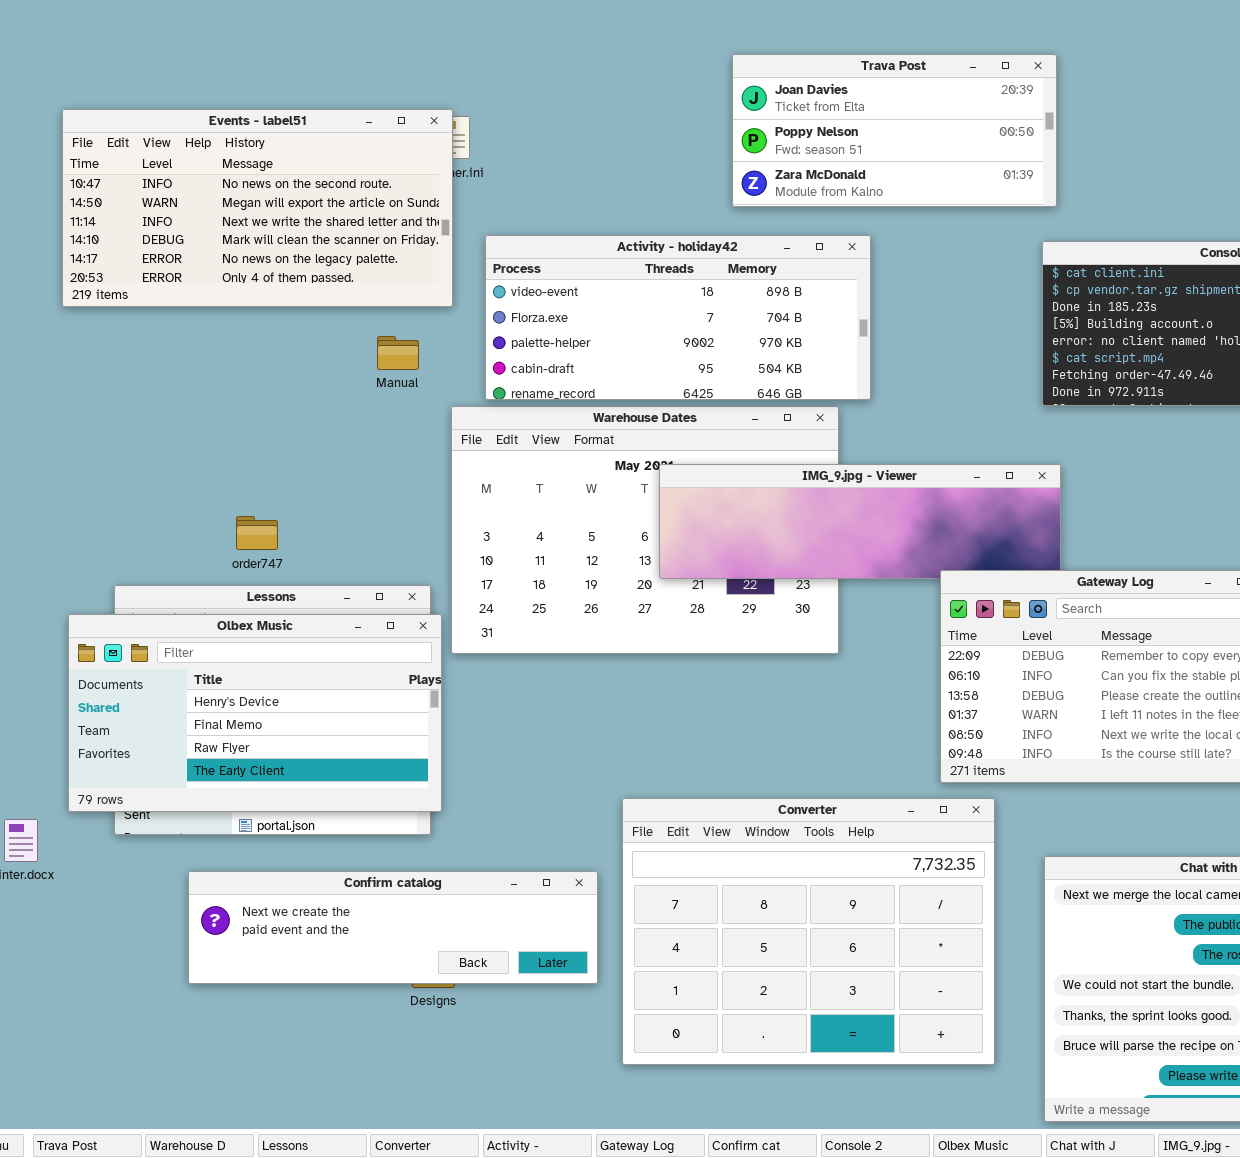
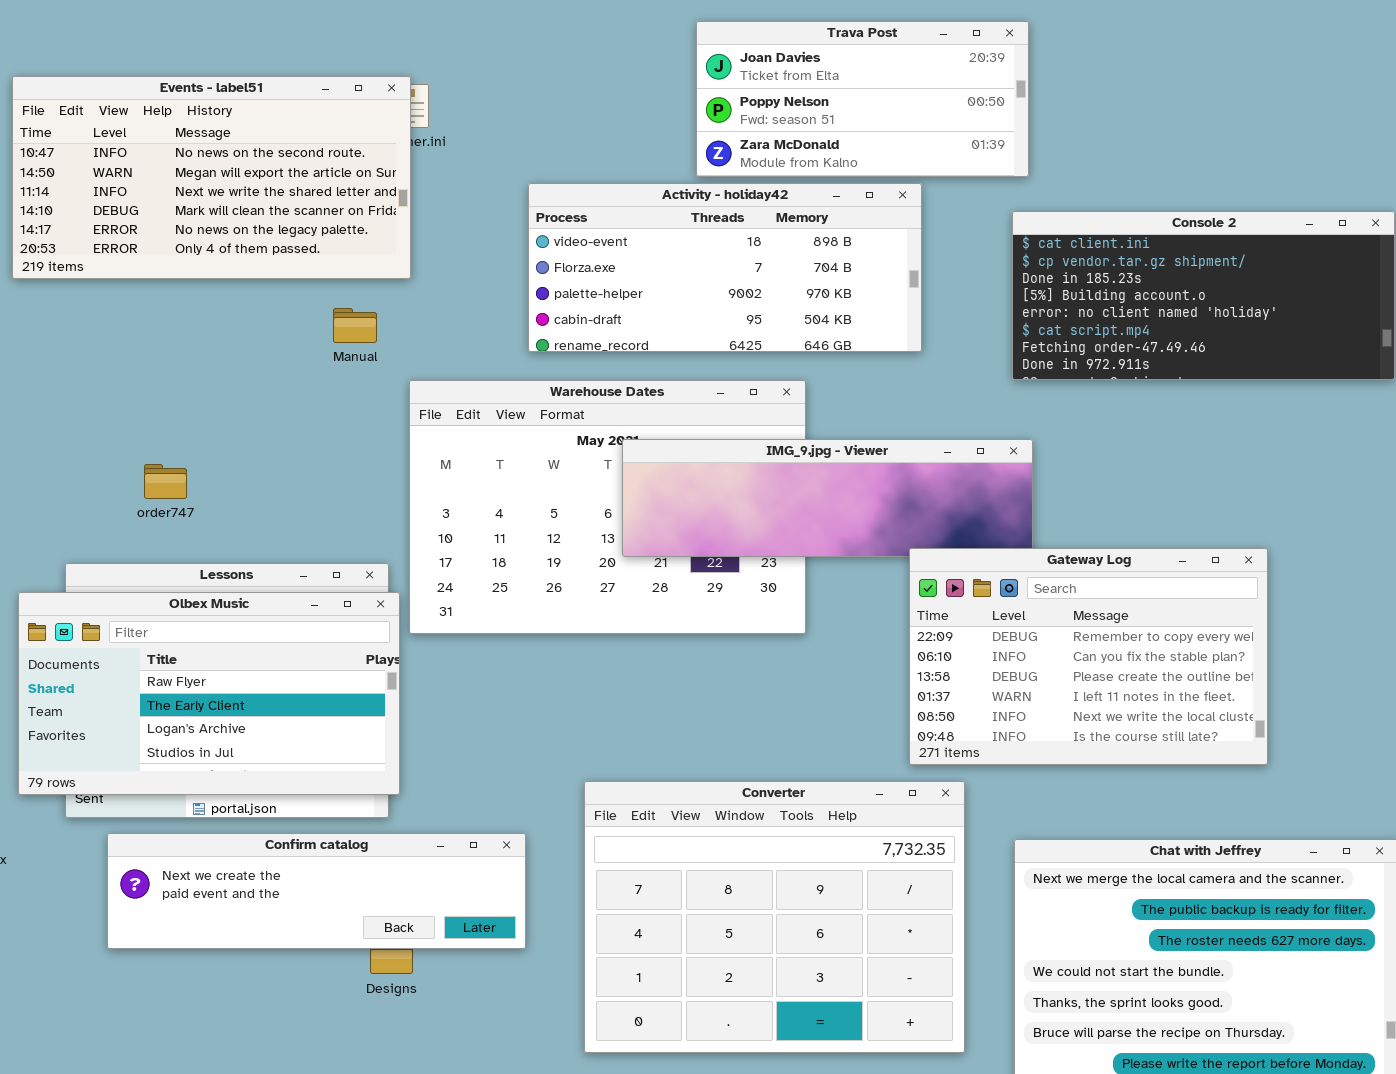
Activity - holiday42: [485,235,871,400] -> [528,183,922,352], moved
order747: [236,516,278,550] -> [144,464,187,499], moved
Olbex Music: [68,614,442,812] -> [18,592,400,795], scrolled down 2 rows
Confirm catalog: [188,871,598,984] -> [107,833,526,949], moved

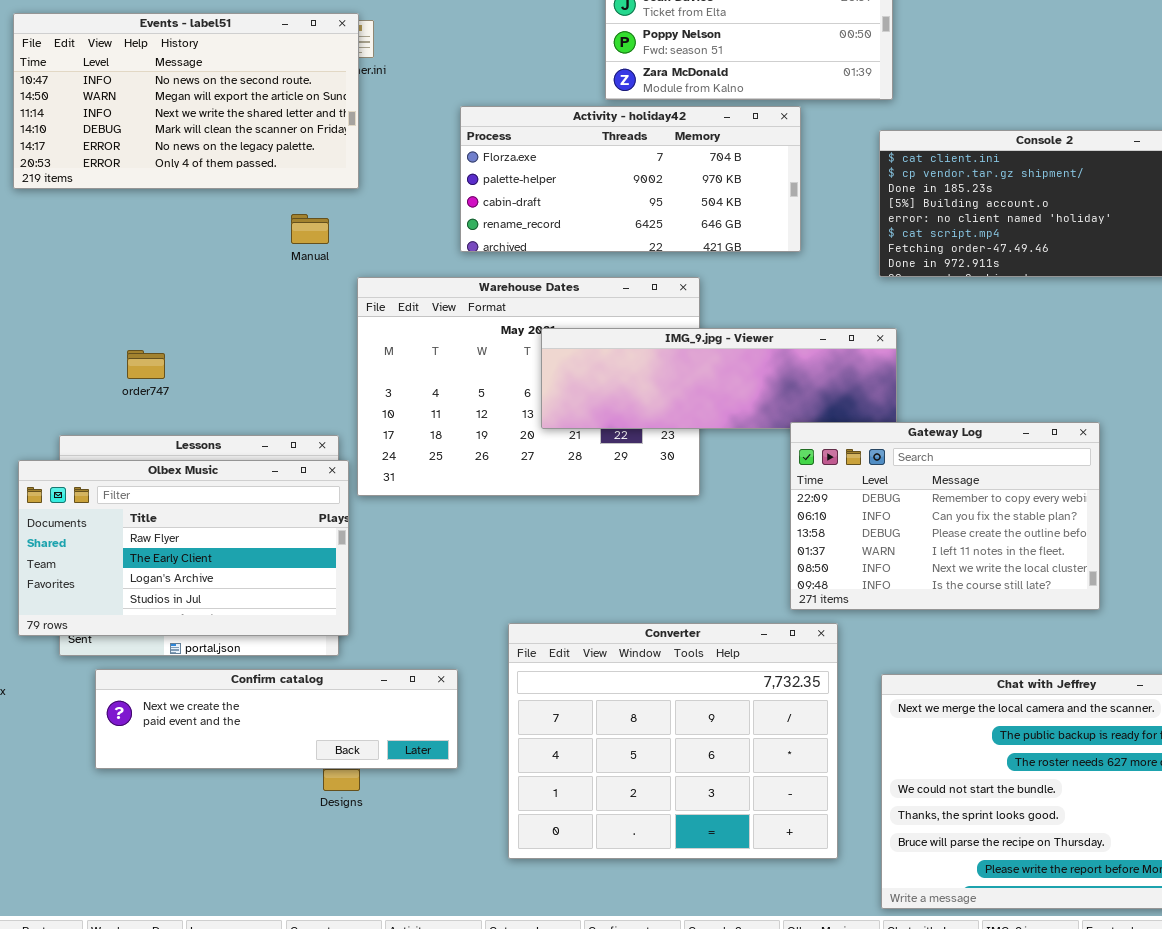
Activity - holiday42: [528,183,922,352] -> [460,106,801,252], scrolled down 1 row

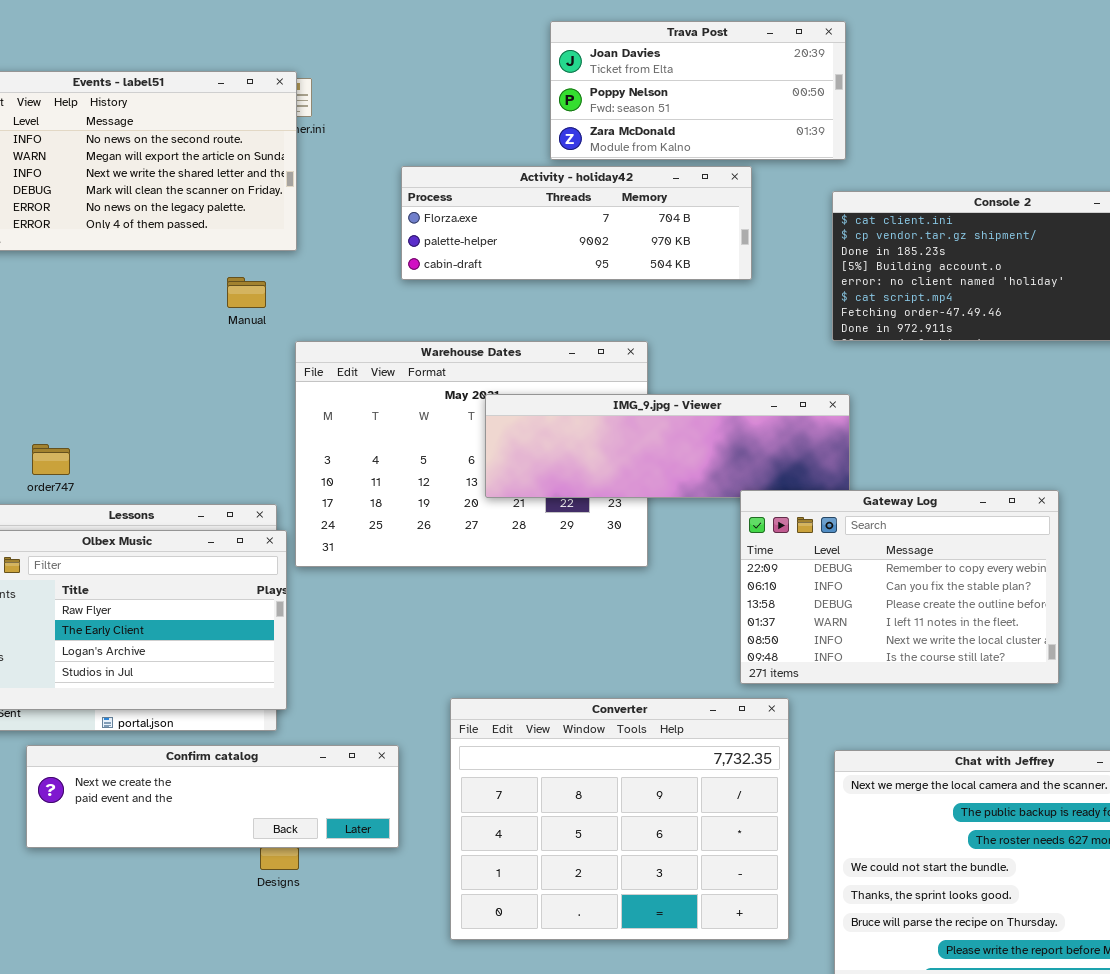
Activity - holiday42: [460,106,801,252] -> [401,166,752,280], resized
order747: [127,350,165,379] -> [32,444,70,475], moved

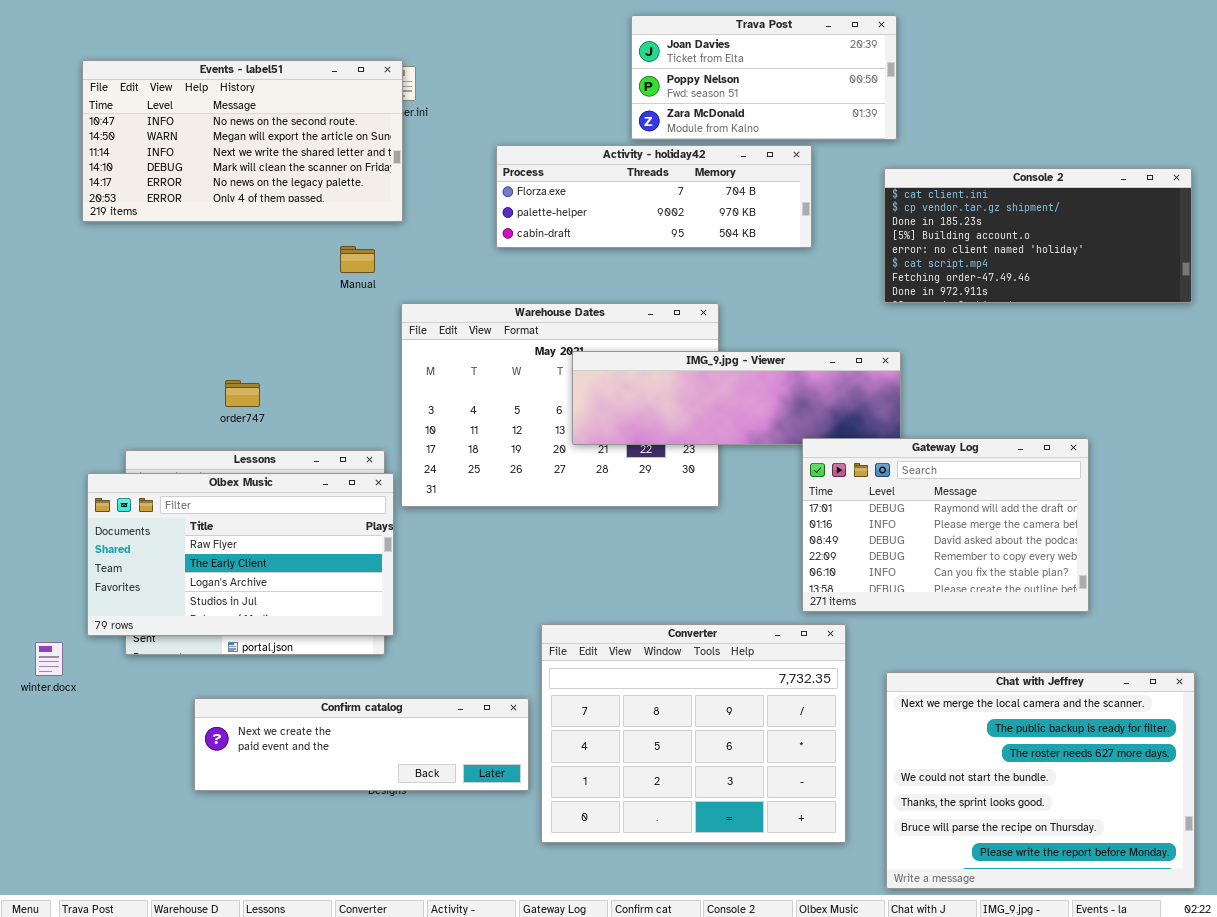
order747: [32,444,70,475] -> [225,380,260,407], moved
Gateway Log: [740,490,1059,684] -> [802,438,1089,612], scrolled up 3 rows
Confirm catalog: [26,745,399,848] -> [194,698,529,791], moved

